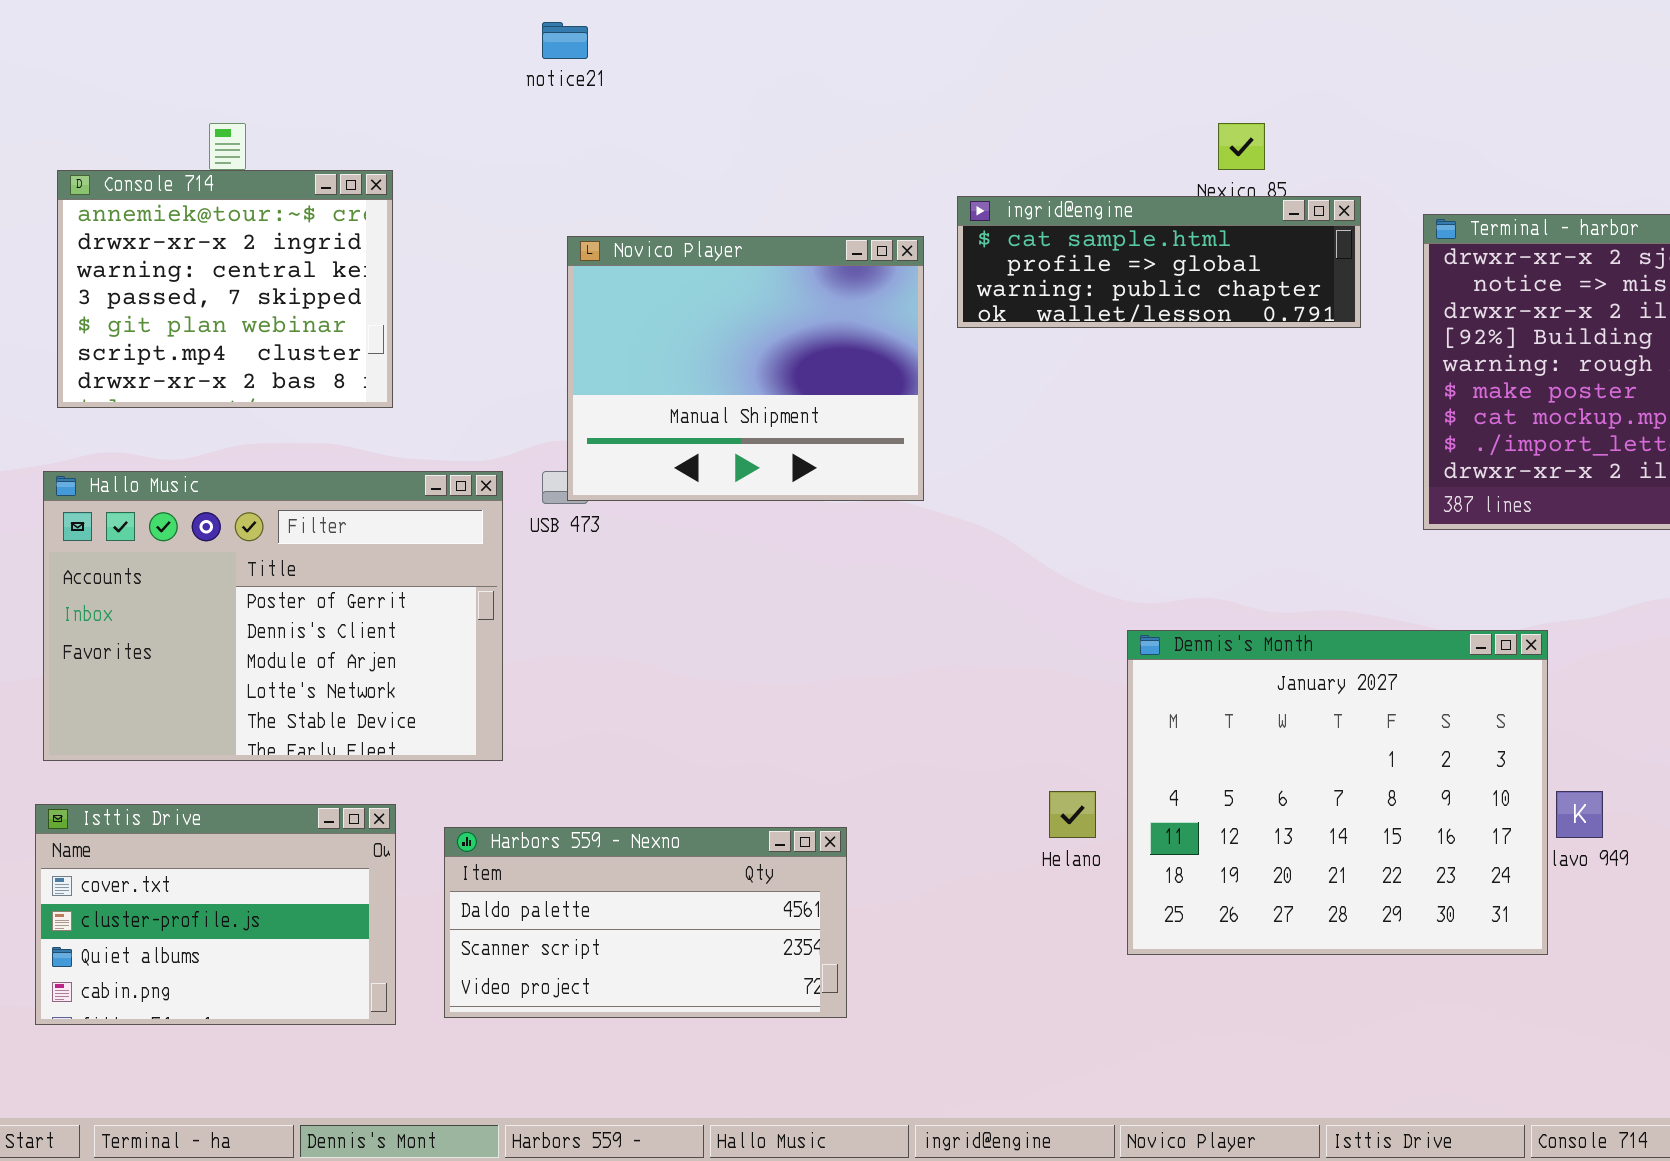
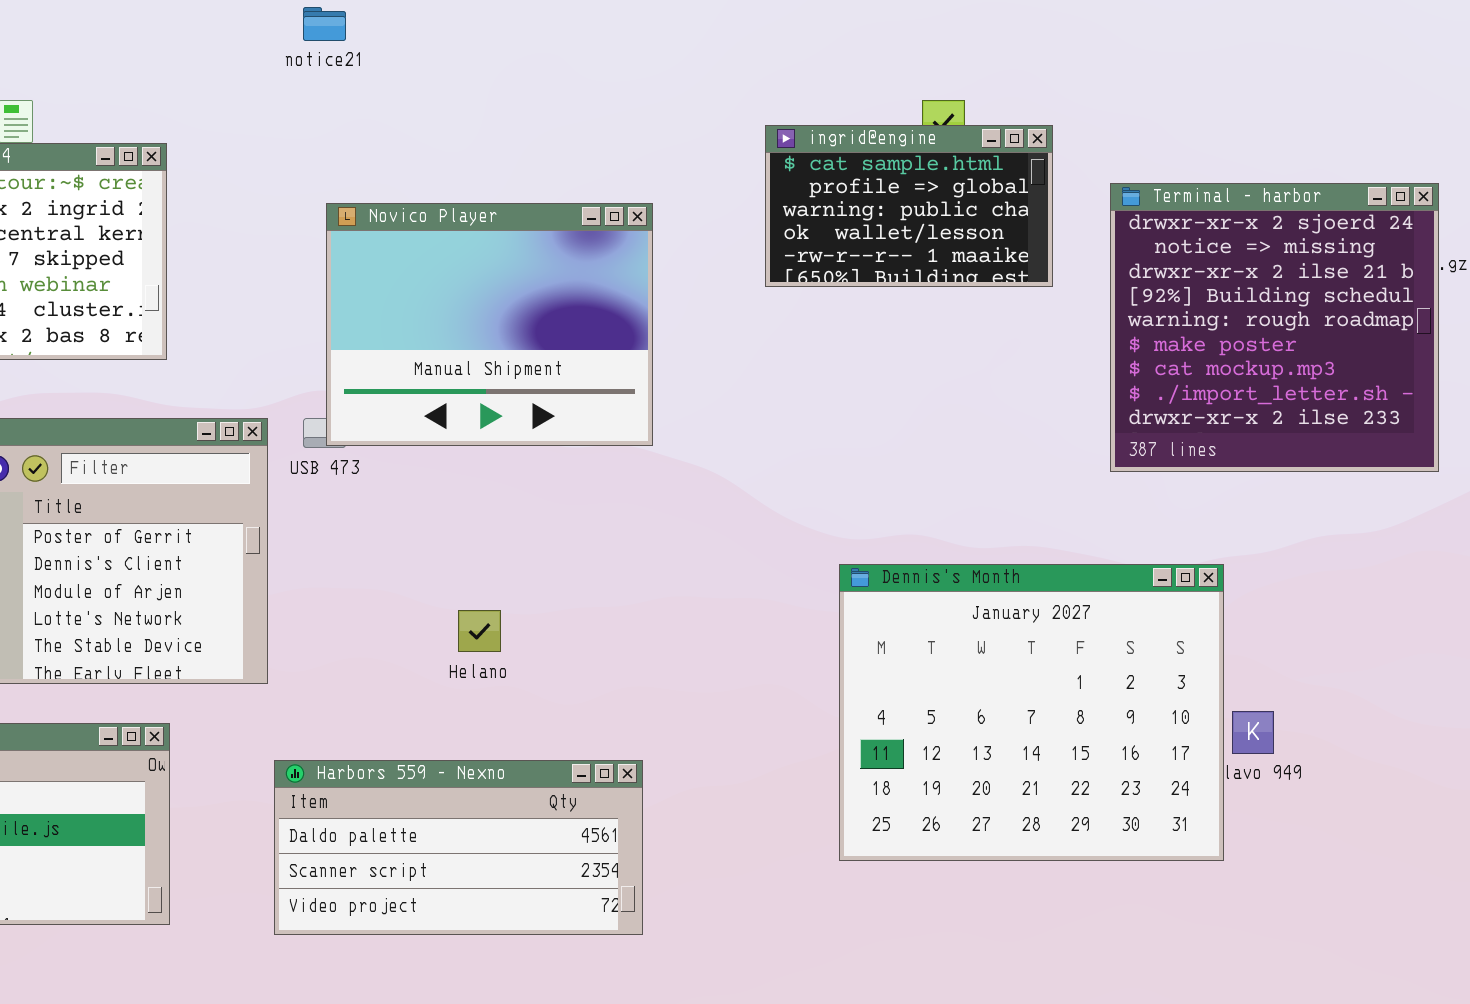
ingrid@engine: [957,196,1361,328] -> [765,125,1053,287], resized
Helano: [1049,791,1096,838] -> [458,610,501,652], moved
Harbors 559 - Nexno: [444,827,847,1018] -> [274,760,643,935], moved

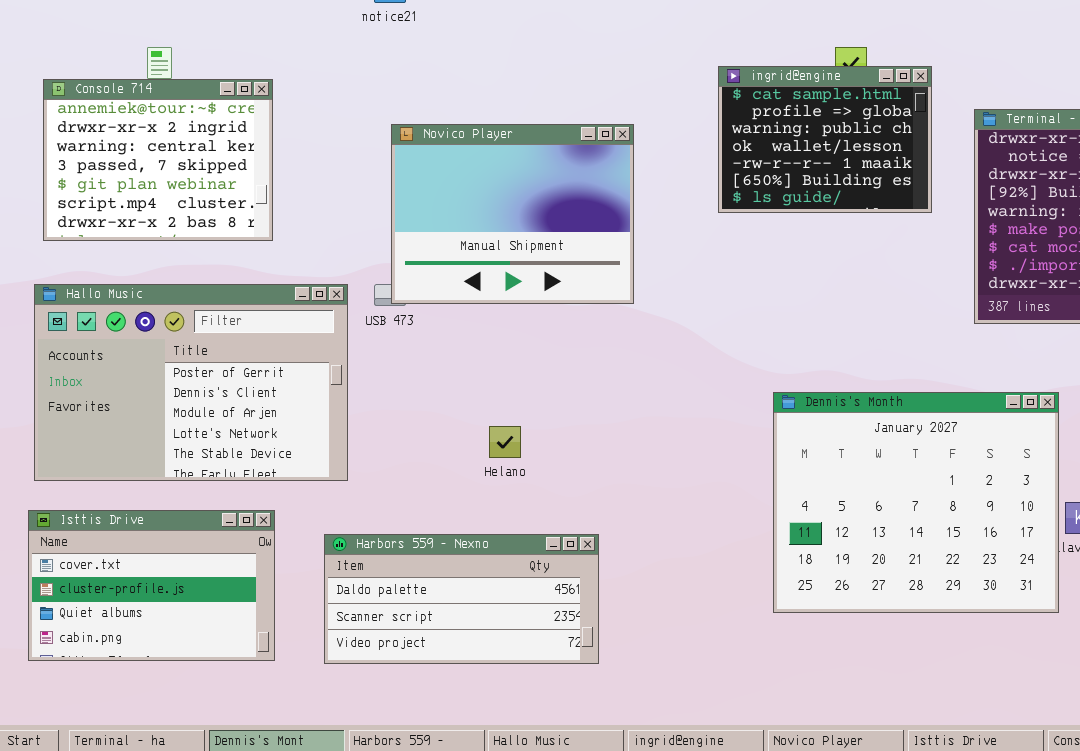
ingrid@engine: [765,125,1053,287] -> [718,66,932,213], resized
Harbors 559 - Nexno: [274,760,643,935] -> [324,534,599,664], moved

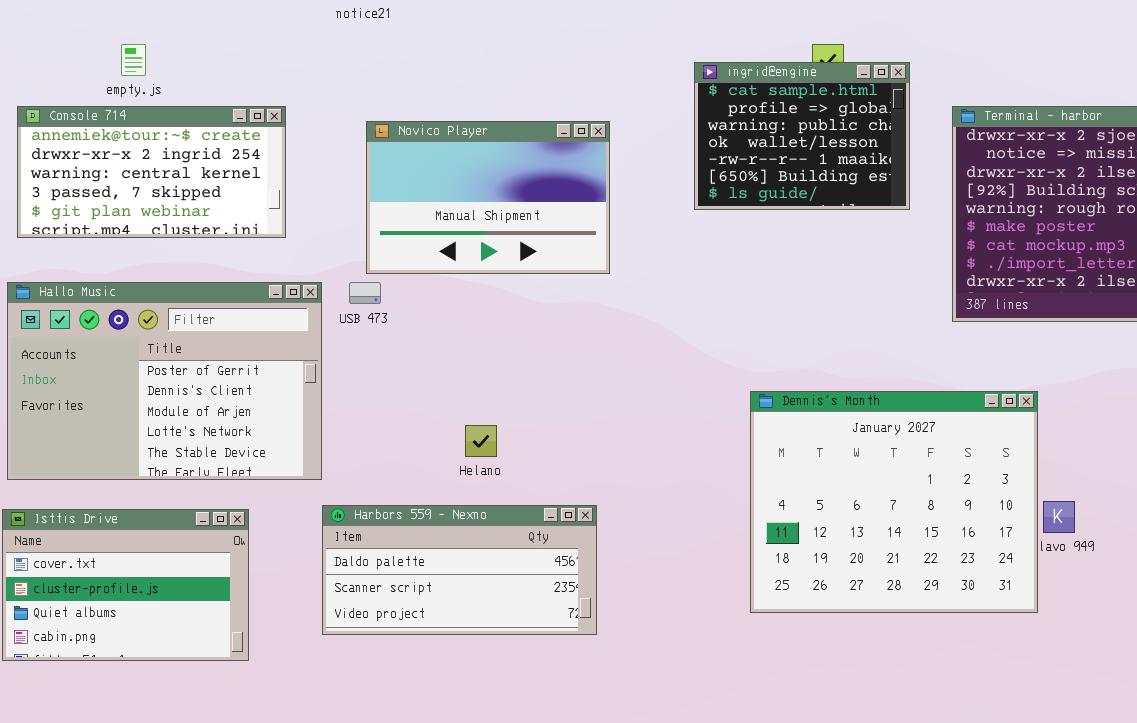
Console 714: [43,79,273,241] -> [17,106,286,238], resized
Novico Player: [391,124,634,304] -> [366,121,610,274], resized
Harbors 559 - Nexno: [324,534,599,664] -> [322,505,597,635], moved

